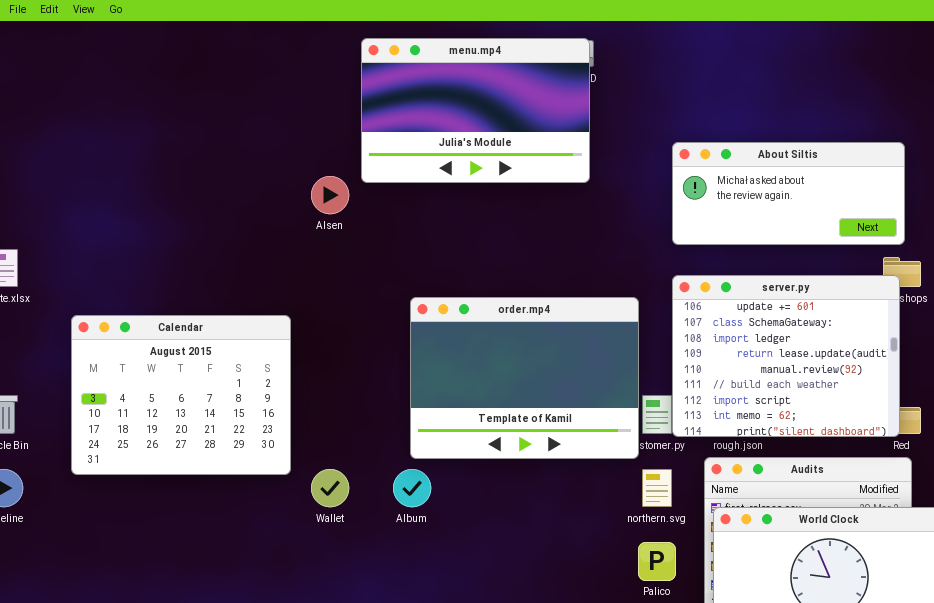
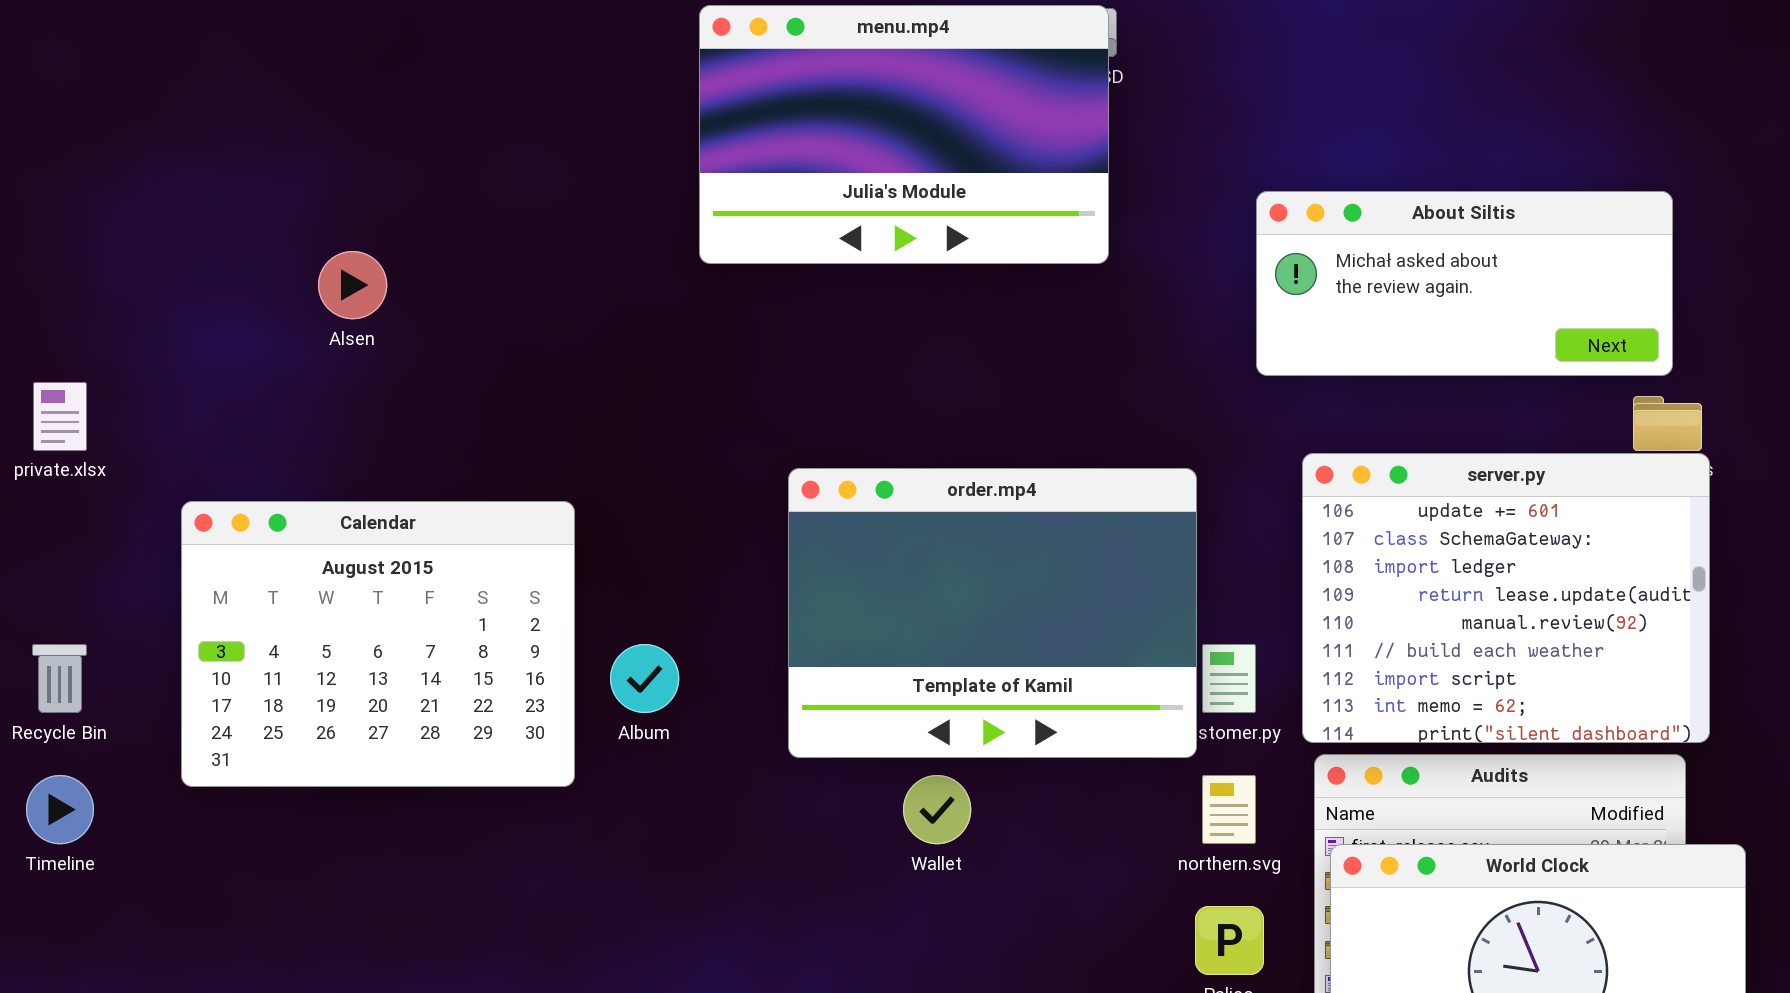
Alsen: [311,176,349,214] -> [318,251,387,319], moved
server.py: [672,275,900,437] -> [1302,453,1710,743], moved
Wallet: [311,469,349,507] -> [903,775,971,844], moved
Album: [393,469,431,507] -> [610,644,679,713], moved

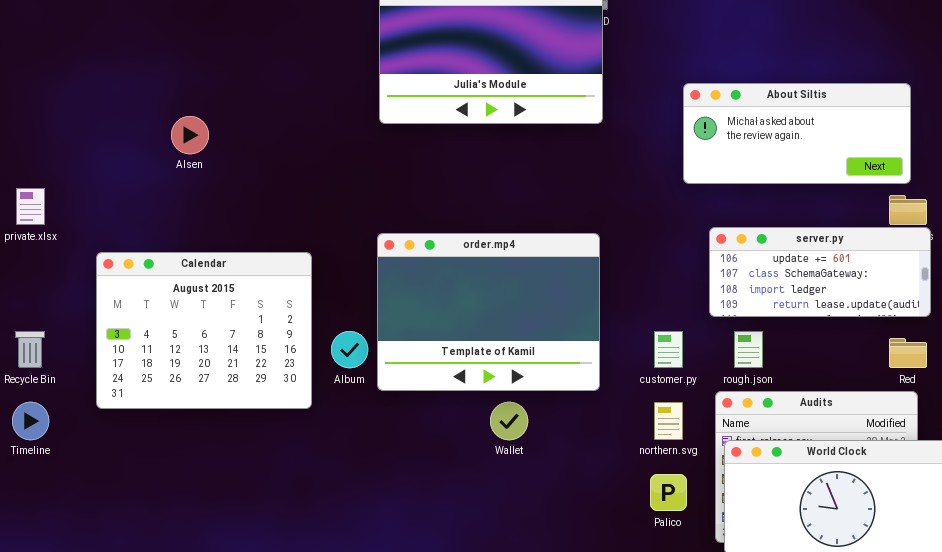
server.py: [1302,453,1710,743] -> [709,227,931,317], resized
order.mp4: [788,468,1197,758] -> [377,233,600,391], moved

